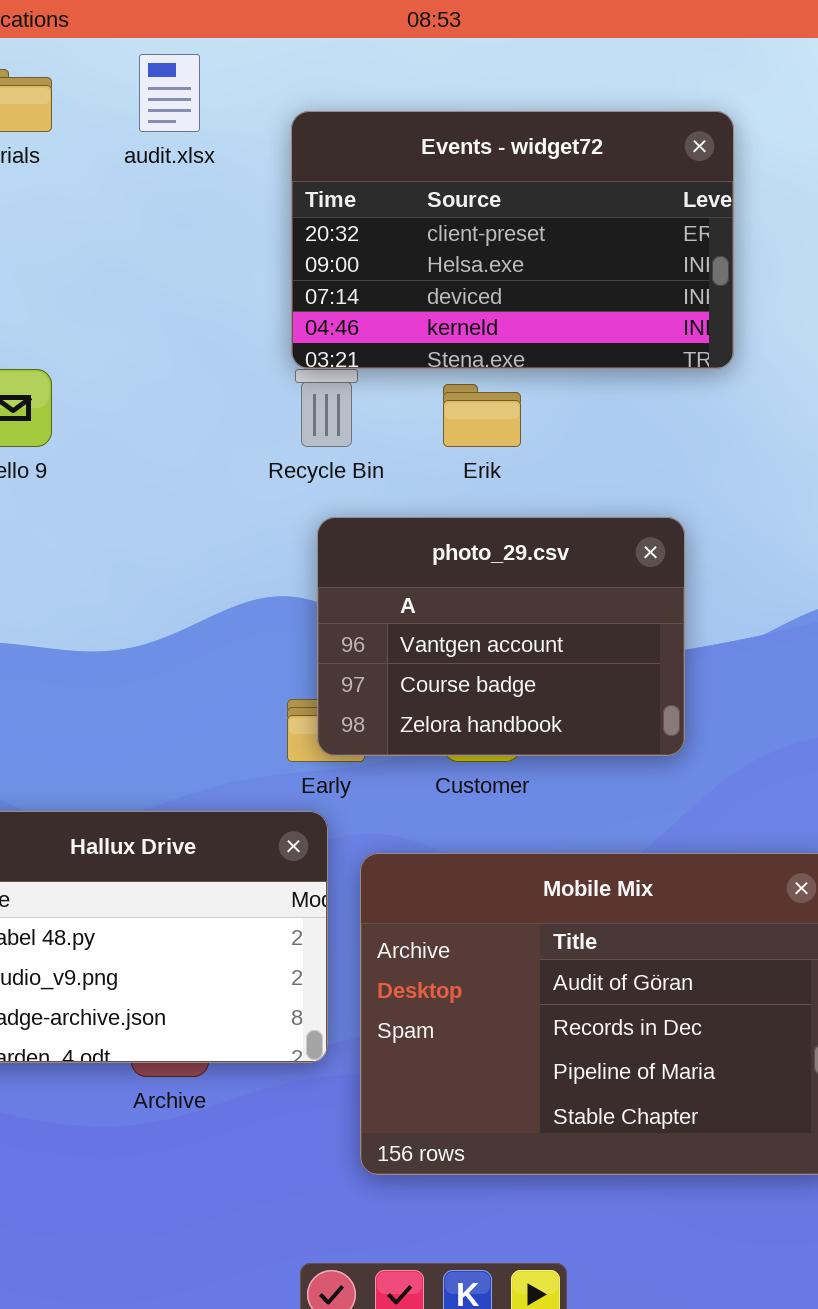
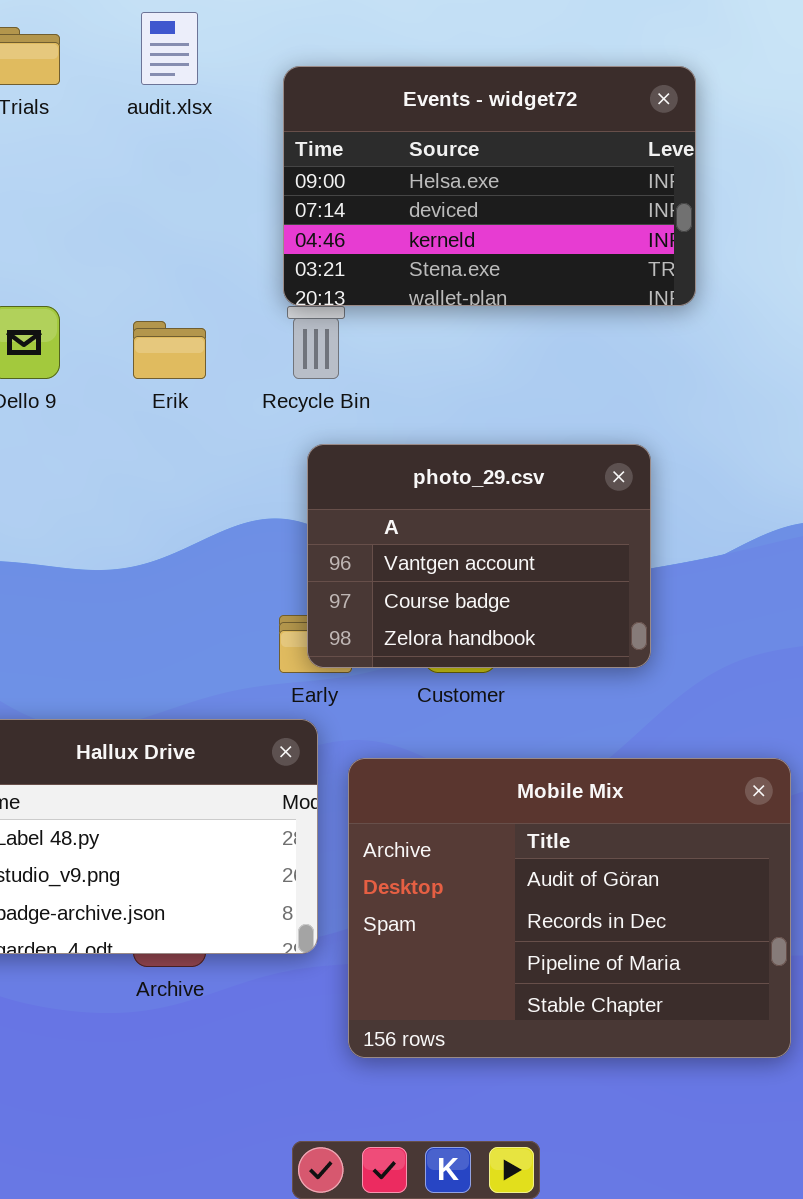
Events - widget72: [291,111,734,369] -> [283,66,696,306], scrolled down 1 row
Erik: [443,384,521,447] -> [133,321,206,379], moved

